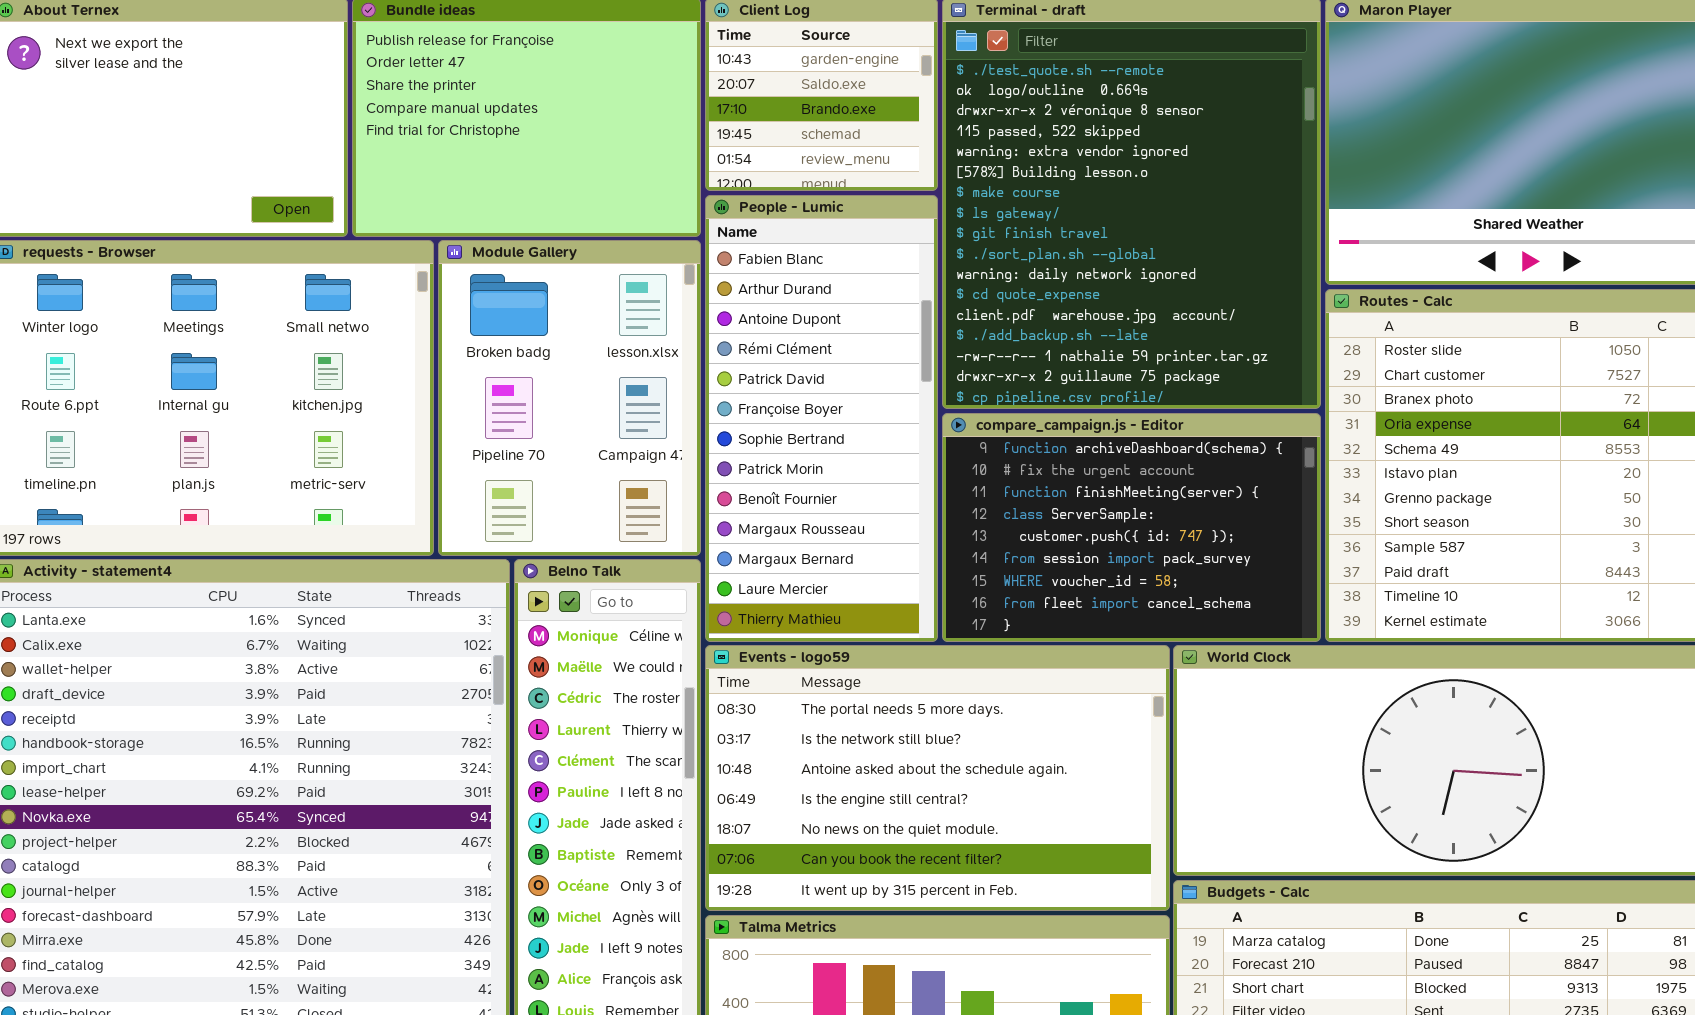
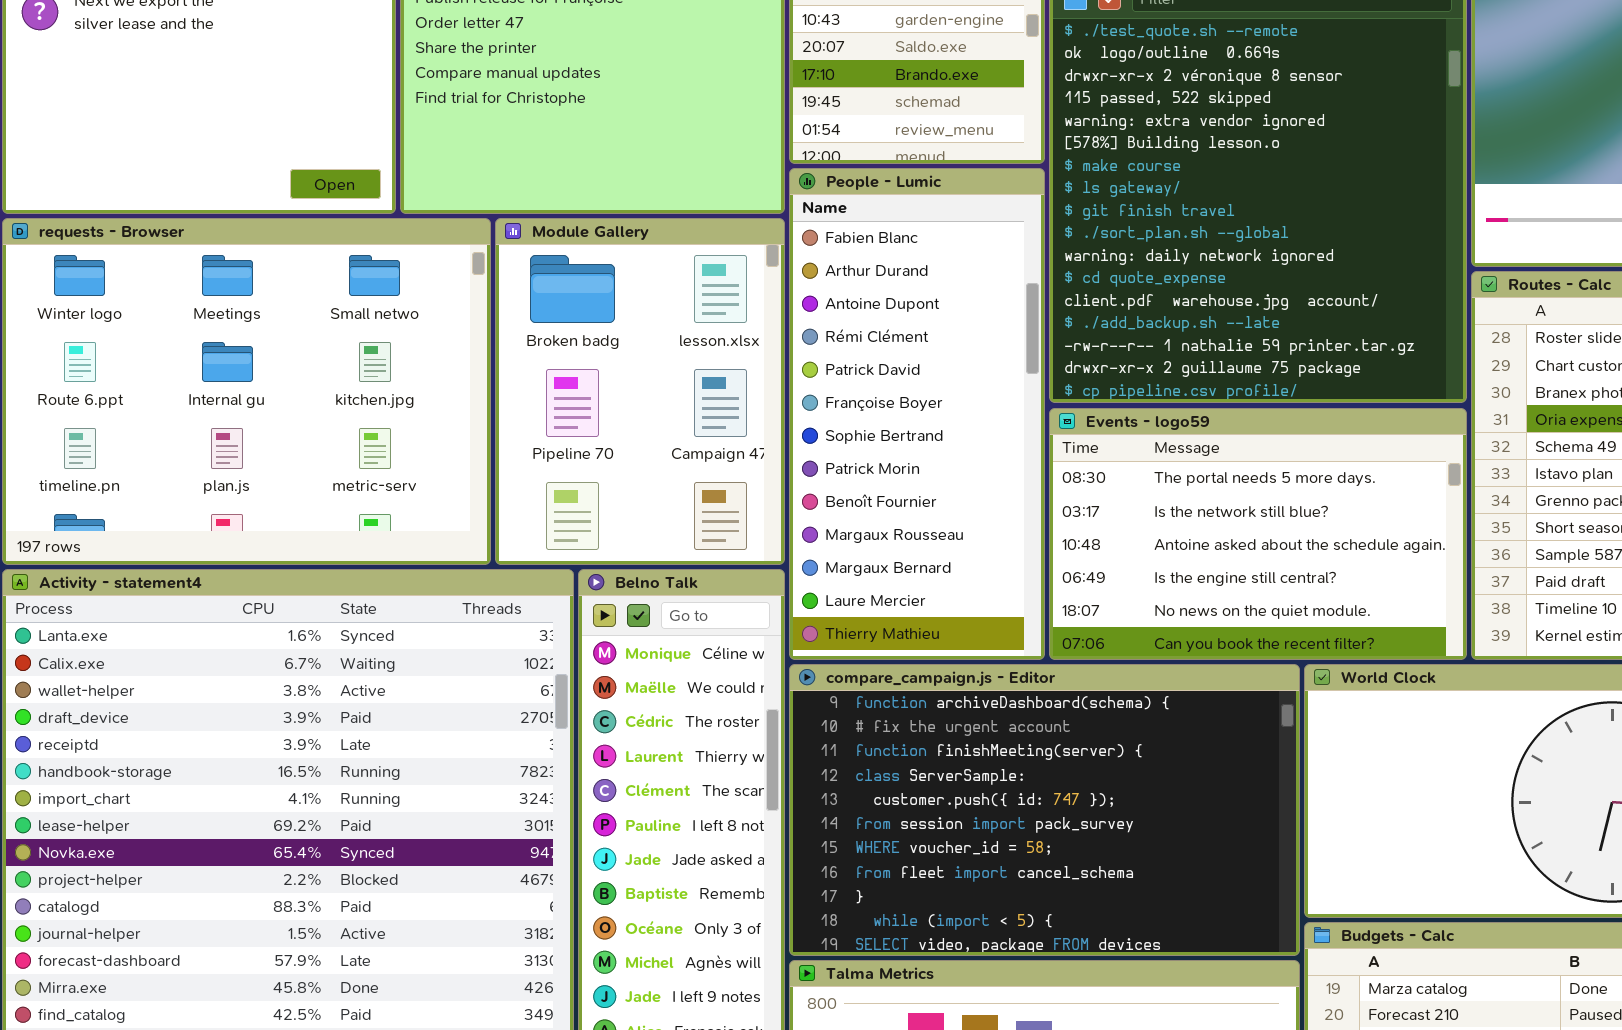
compare_campaign.js - Editor: [942,413,1321,642] -> [789,664,1300,956], moved, resized
Events - logo59: [705,645,1170,911] -> [1049,408,1467,660], moved, resized

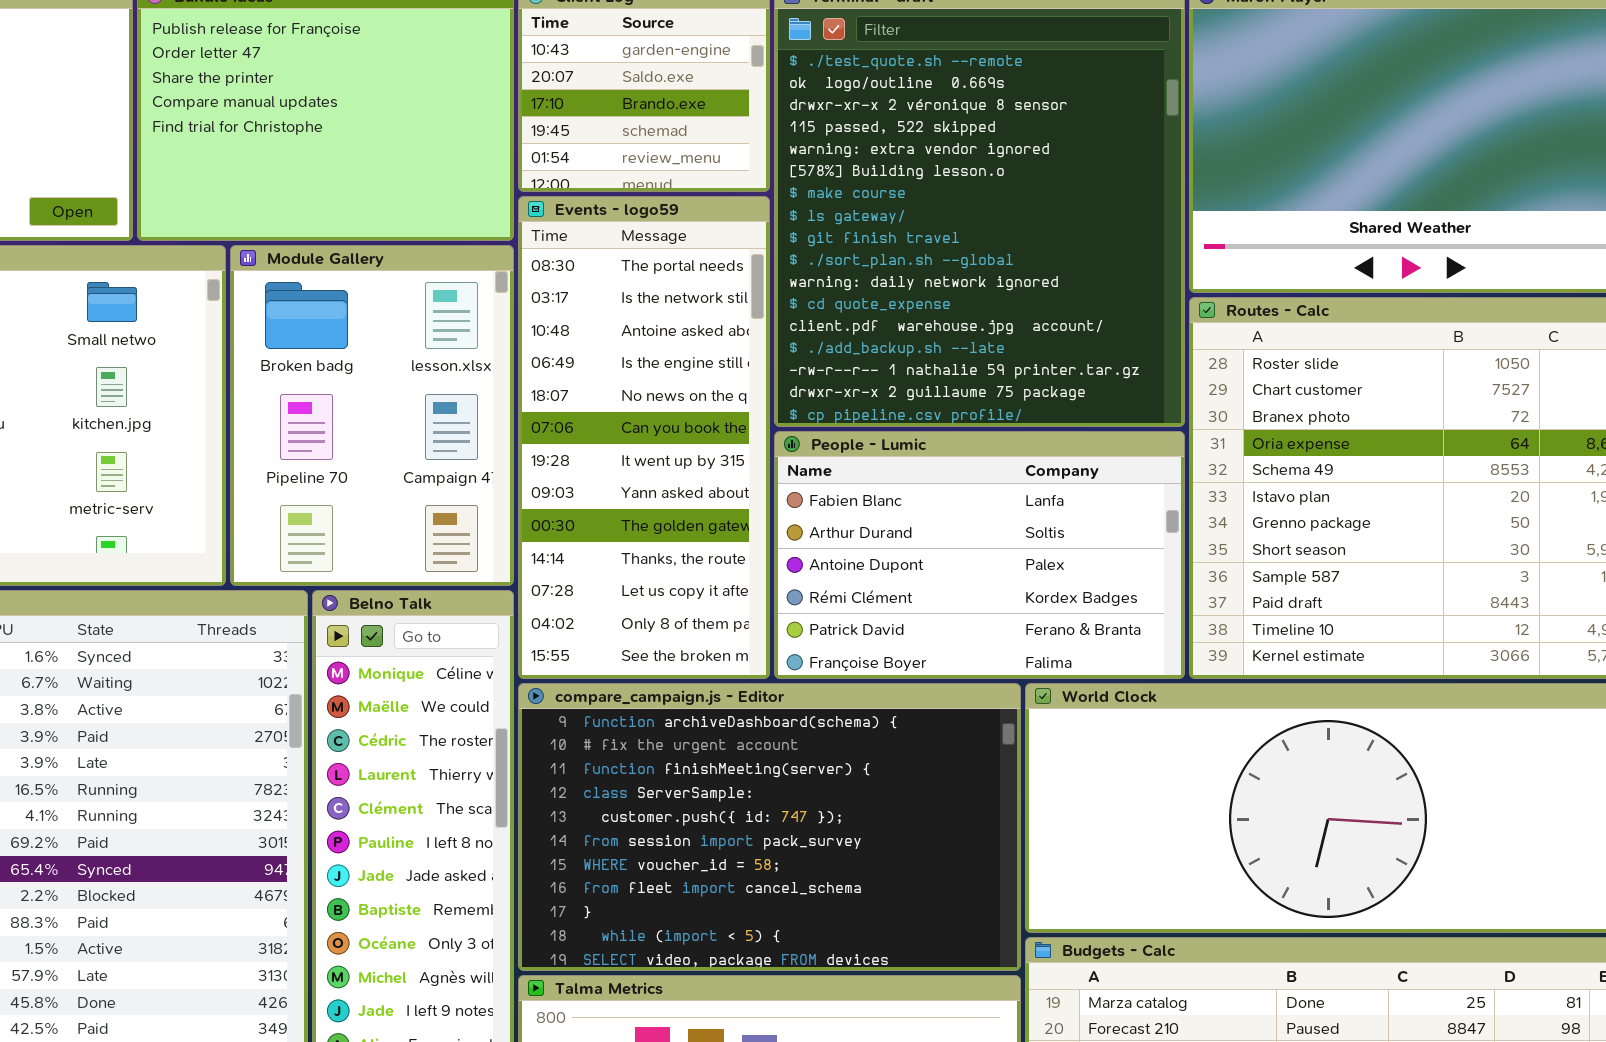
People - Lumic: [789,168,1045,660] -> [774,431,1185,679], moved, resized
Events - logo59: [1049,408,1467,660] -> [518,196,770,679], moved, resized

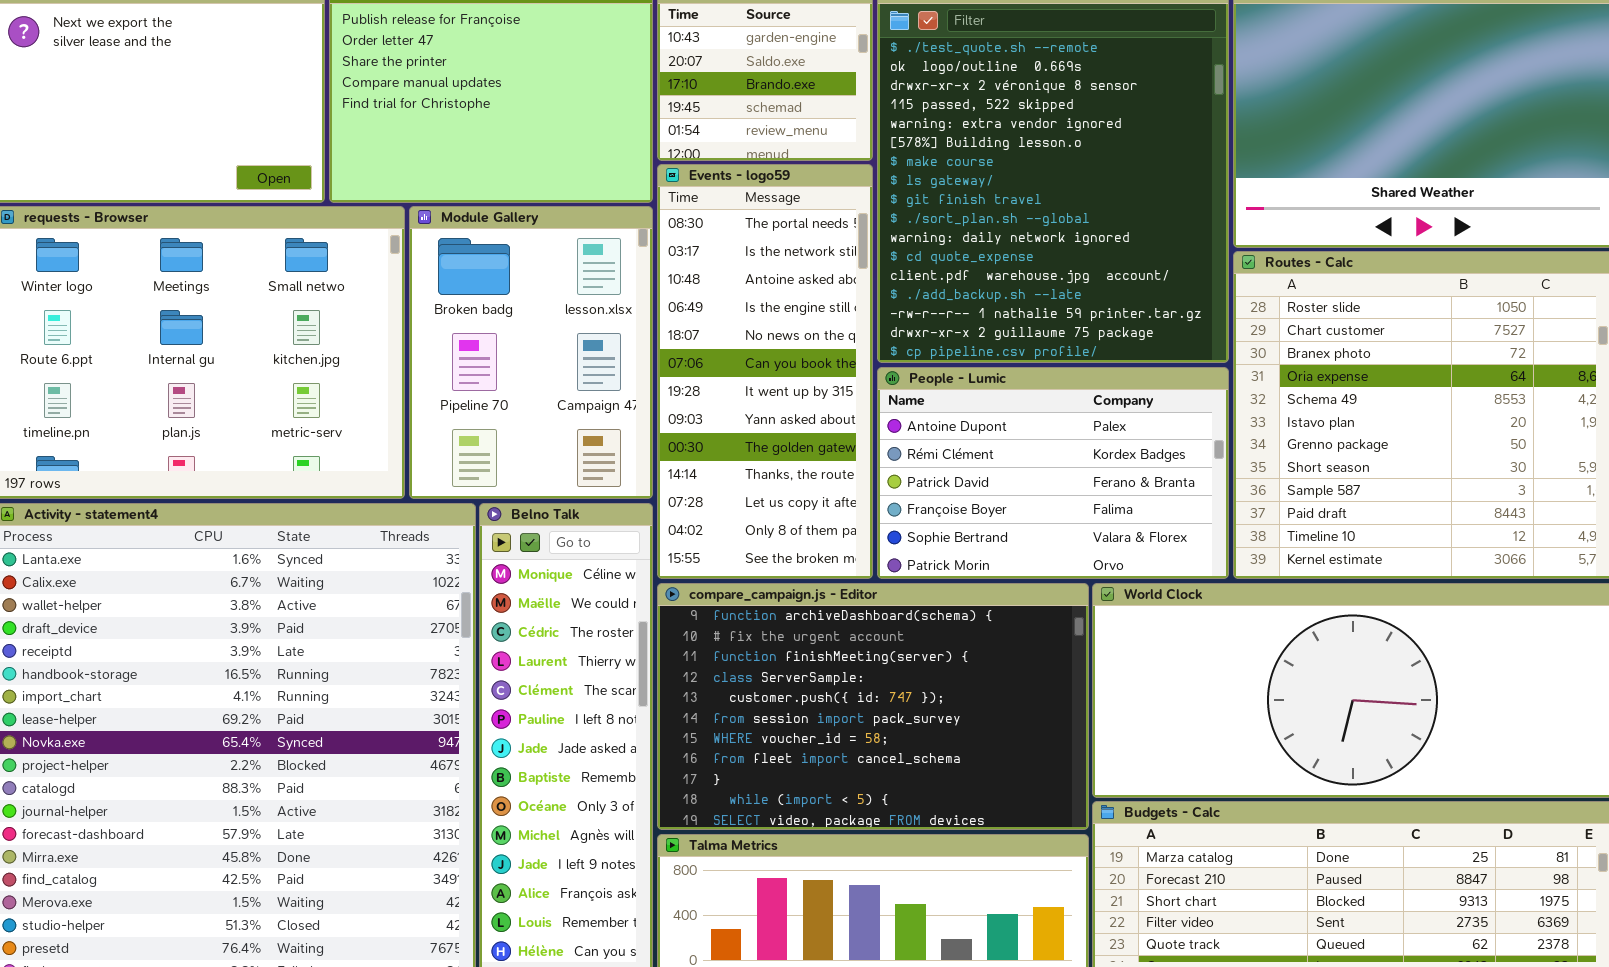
People - Lumic: [774,431,1185,679] -> [877,367,1229,579], scrolled down 2 rows

